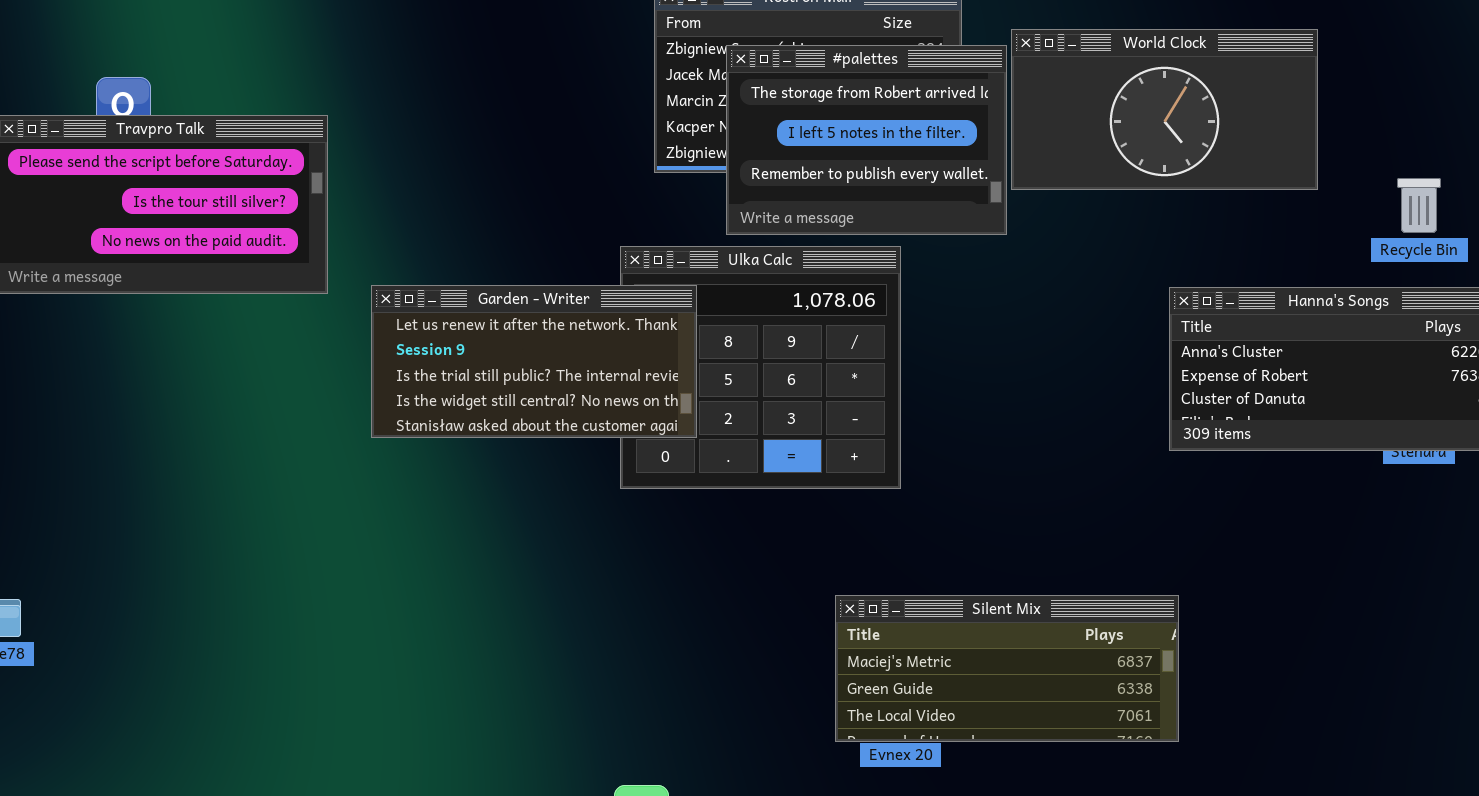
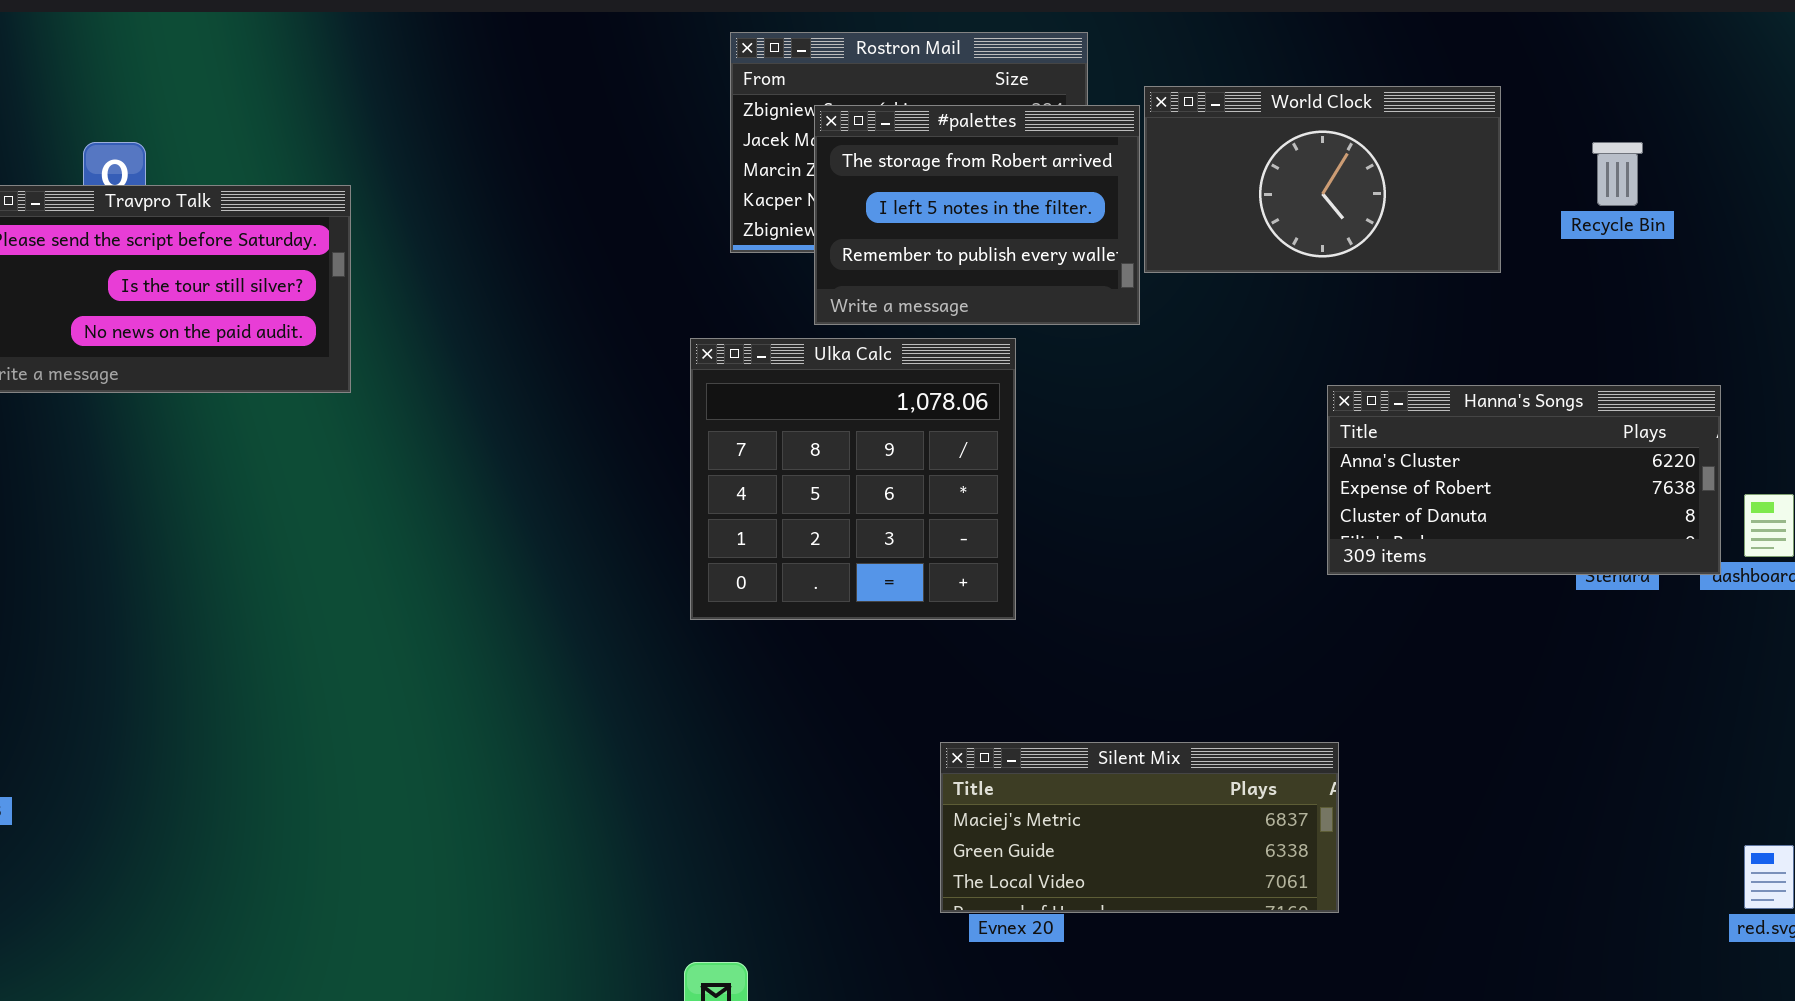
Recycle Bin: [1397,178,1441,233] -> [1592,142,1643,206], moved
Garden - Writer: [371,285,697,438] -> none, closed

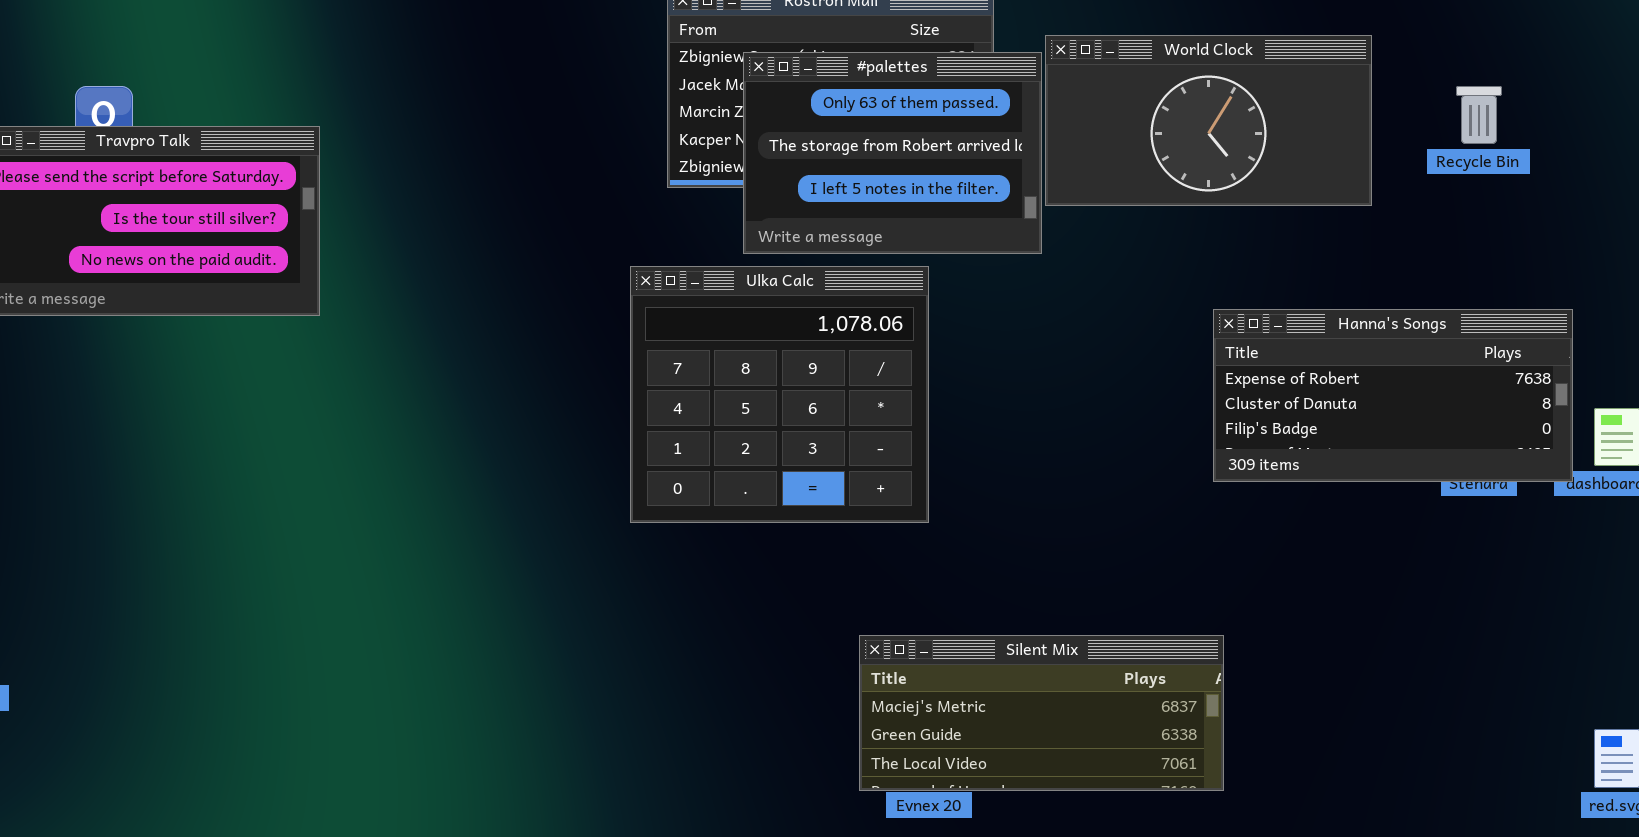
#palettes: [814,105,1140,325] -> [743,52,1042,254], scrolled up 1 row
Hanna's Songs: [1327,385,1721,575] -> [1213,309,1573,482], scrolled down 1 row

